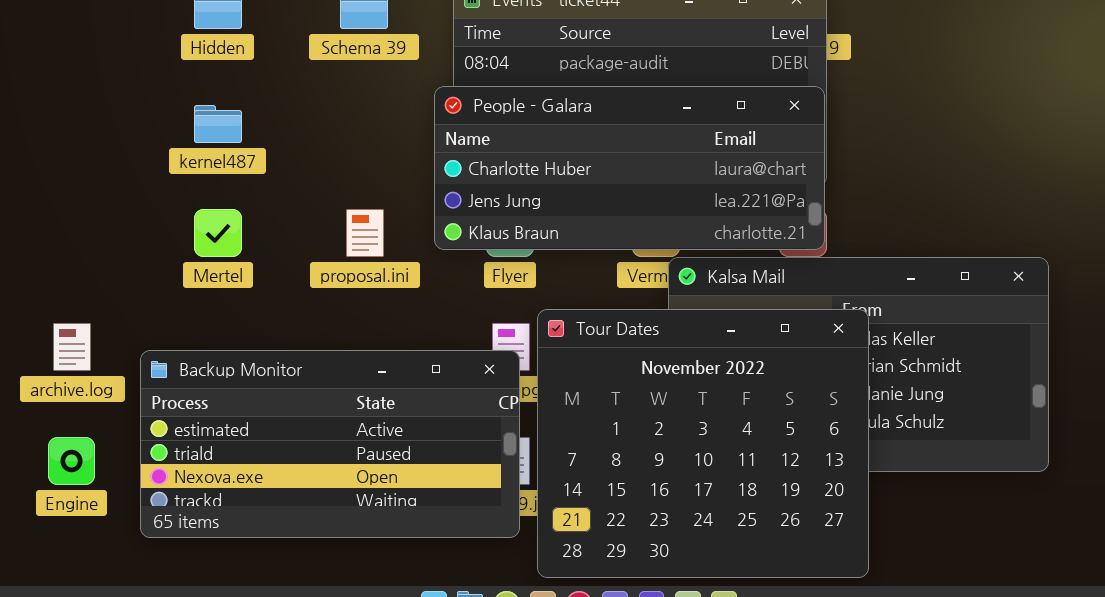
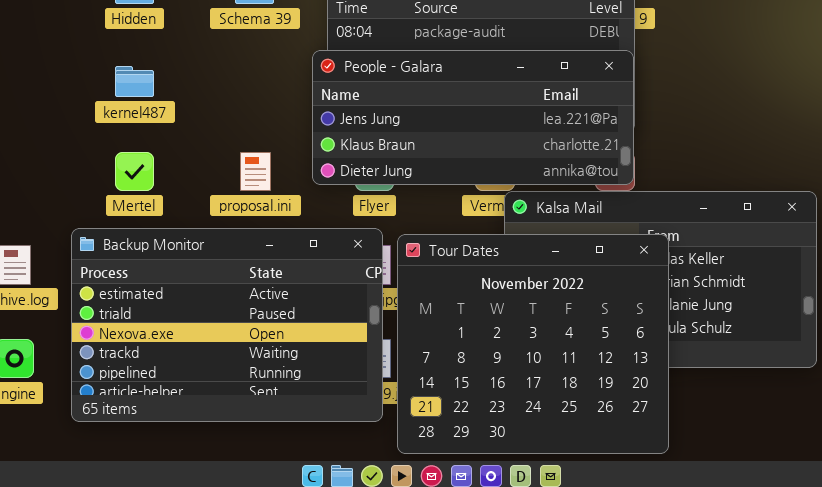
People - Galara: [434,86,825,250] -> [312,50,634,185], scrolled down 1 row
Backup Monitor: [140,350,520,538] -> [71,228,383,422], resized

